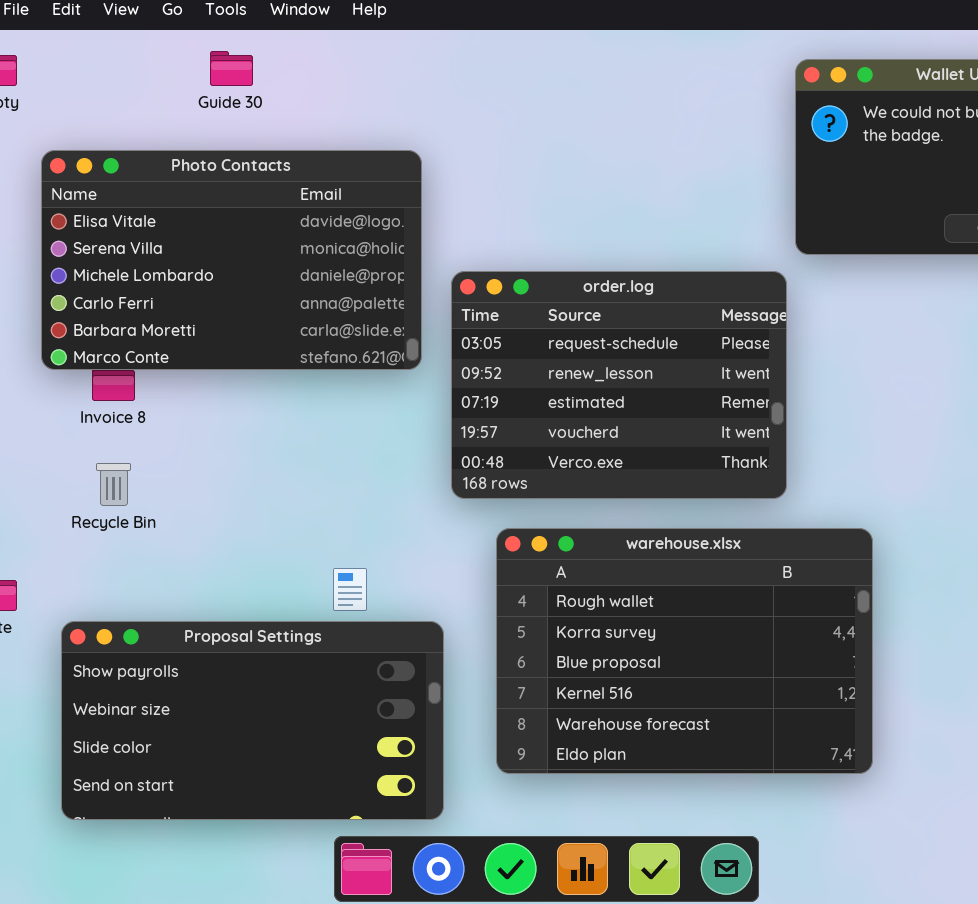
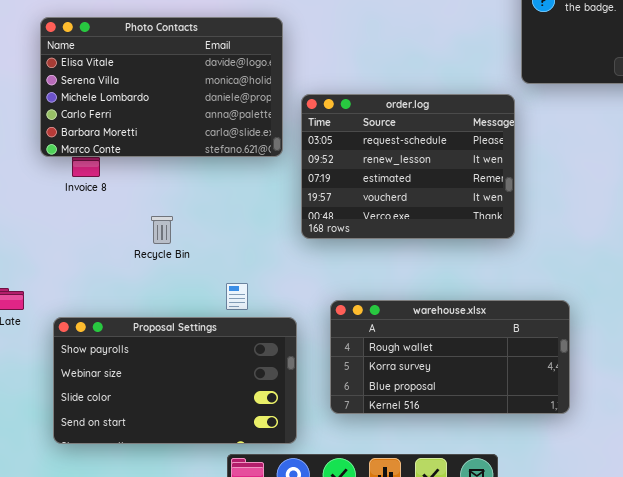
Recycle Bin: [96,463,131,506] -> [151,216,173,244], moved
warehouse.xlsx: [496,528,873,774] -> [330,300,570,414], resized

